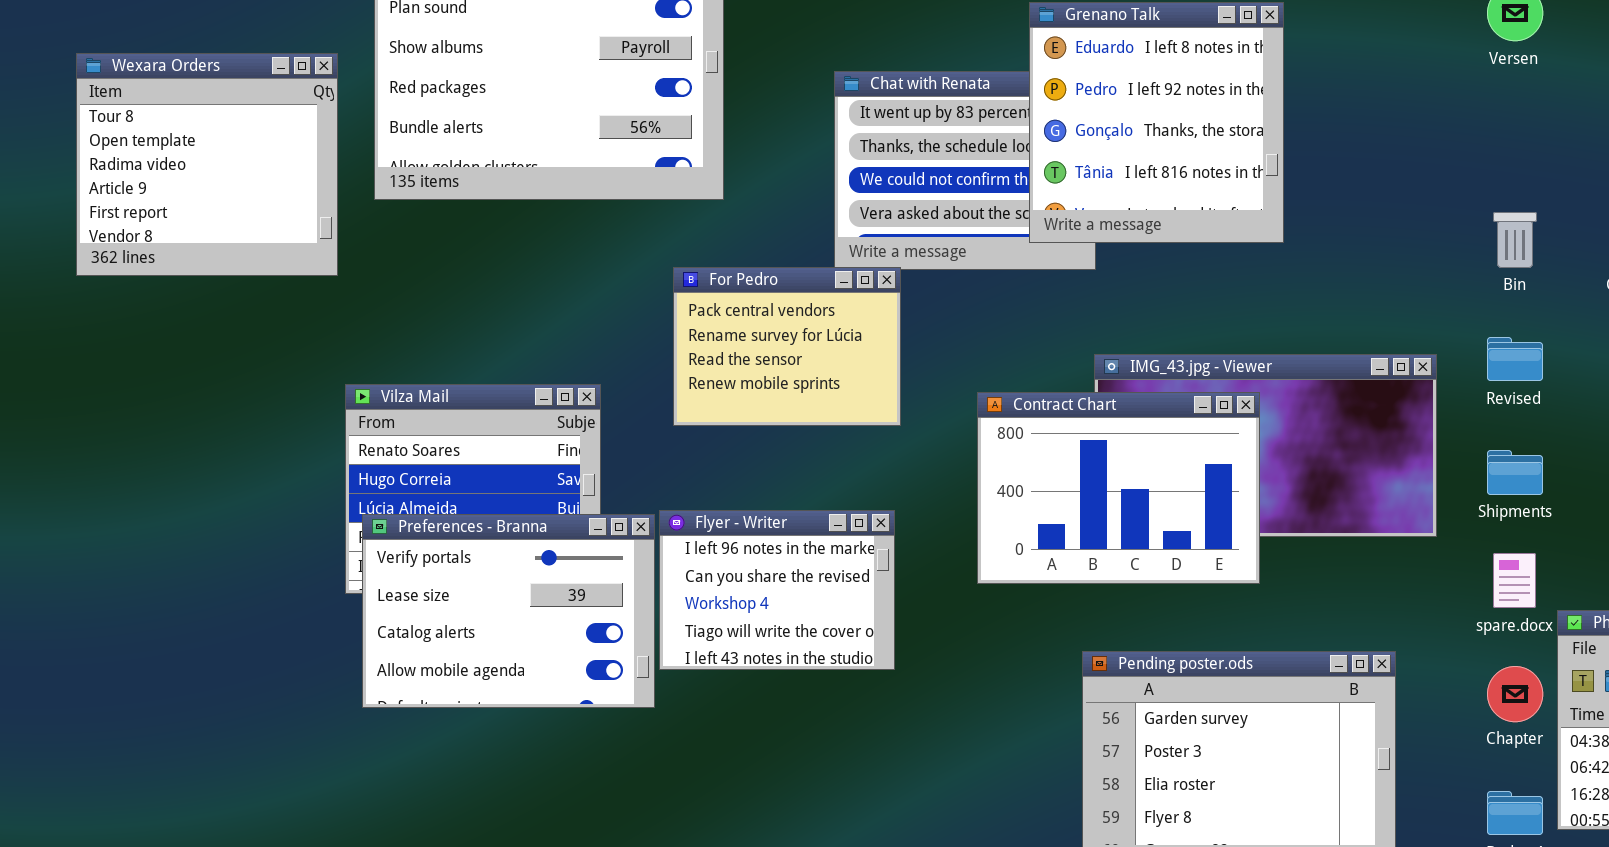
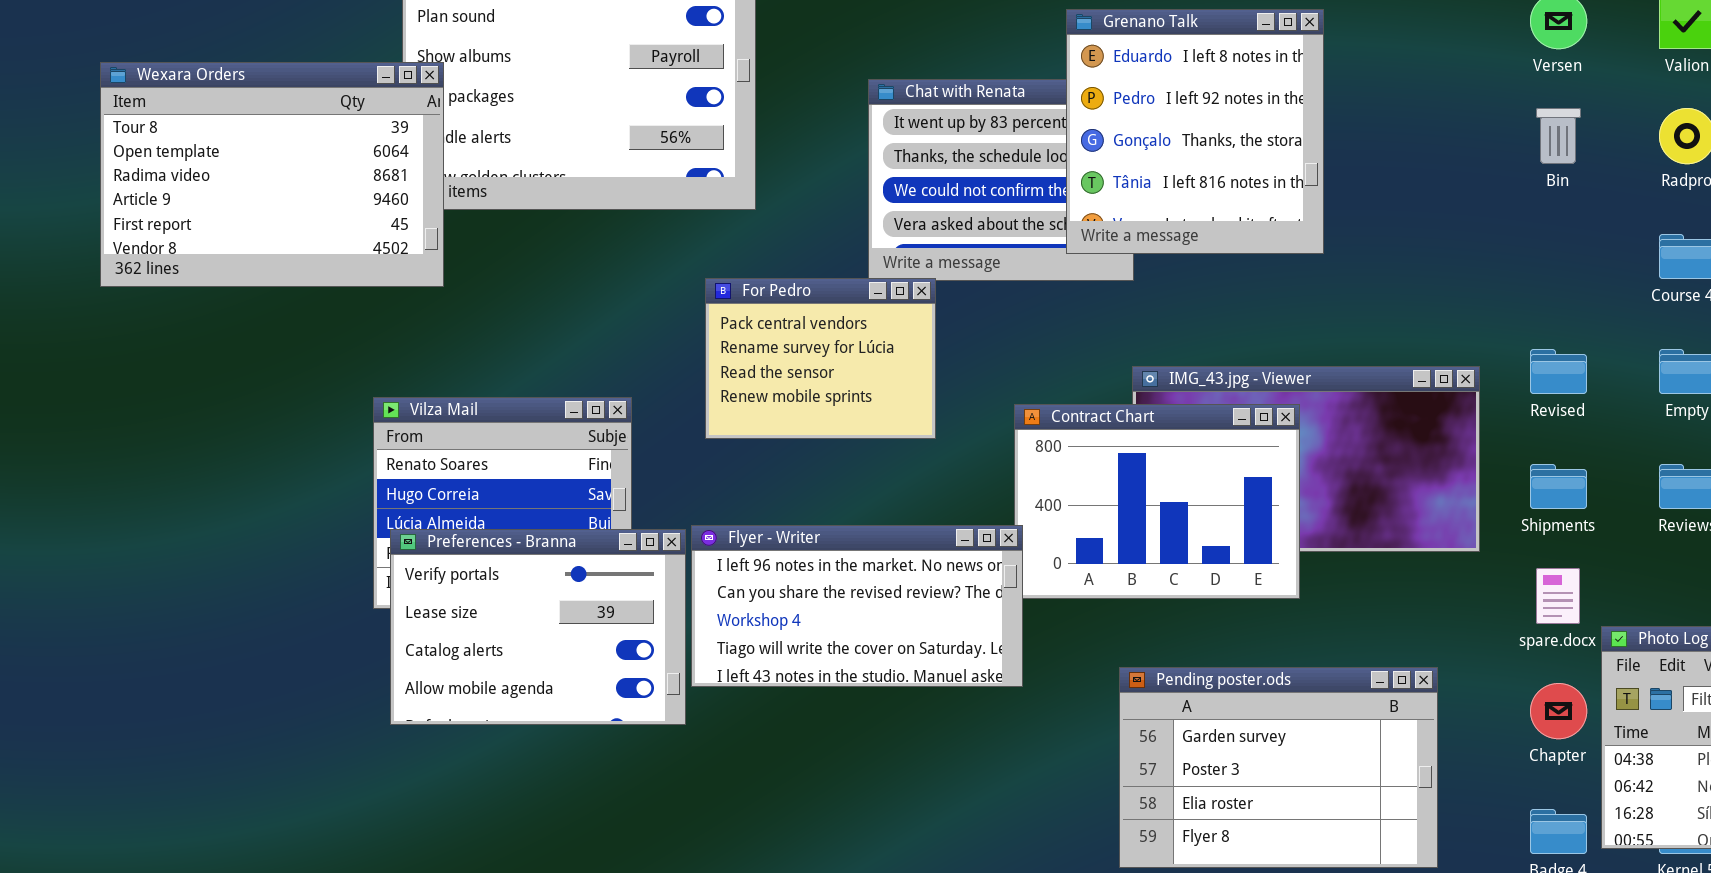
Wexara Orders: [76,53,338,276] -> [100,62,444,287], resized
Bin: [1493,212,1537,268] -> [1536,108,1581,164], moved
Flyer - Writer: [659,510,895,670] -> [691,525,1023,687], resized

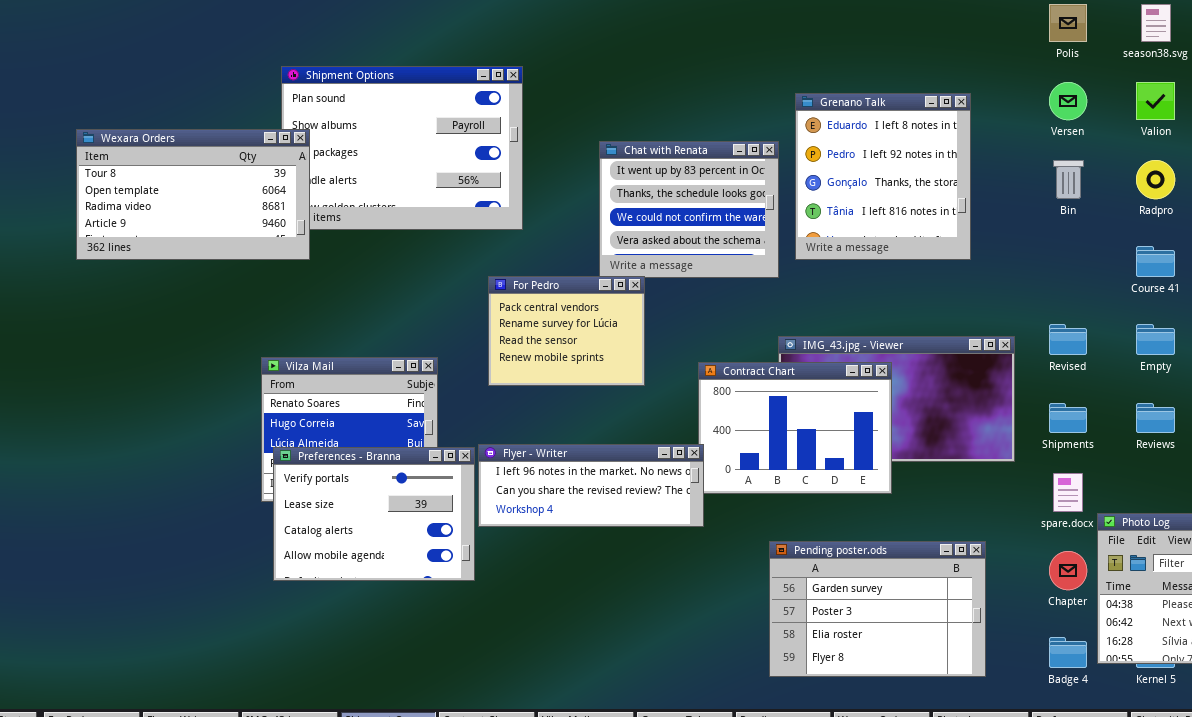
Grenano Talk: [1066,9,1324,254] -> [795,93,971,260], moved
Wexara Orders: [100,62,444,287] -> [76,129,310,260], resized
Flyer - Writer: [691,525,1023,687] -> [478,444,704,527], resized

